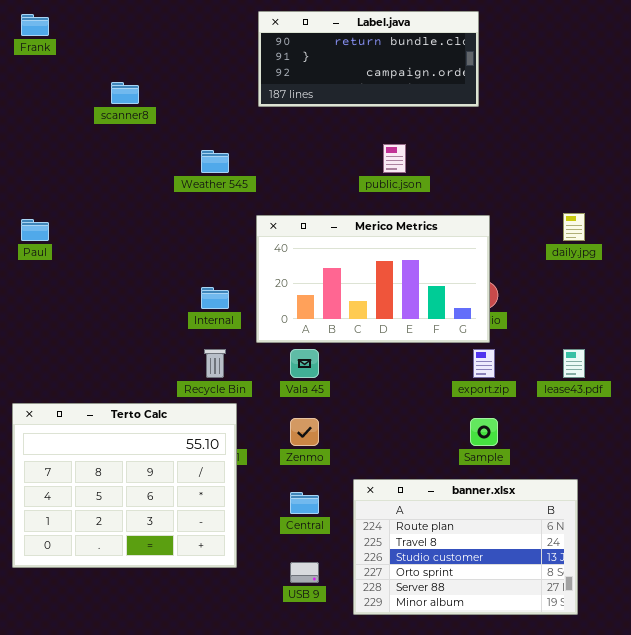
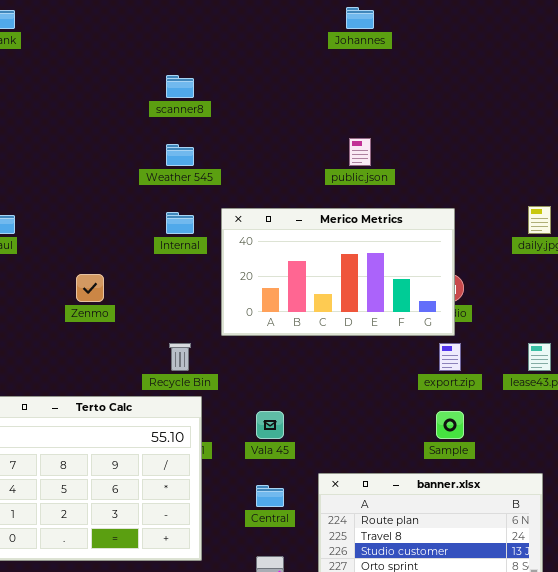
Label.java: [258,11,479,107] -> none, closed
scanner8: [111,82,139,104] -> [166,75,194,98], moved
Internal: [201,287,229,309] -> [166,212,194,234], moved
Vala 45: [290,349,319,378] -> [256,411,284,439], moved
Zenmo: [290,418,319,446] -> [76,274,104,302], moved

